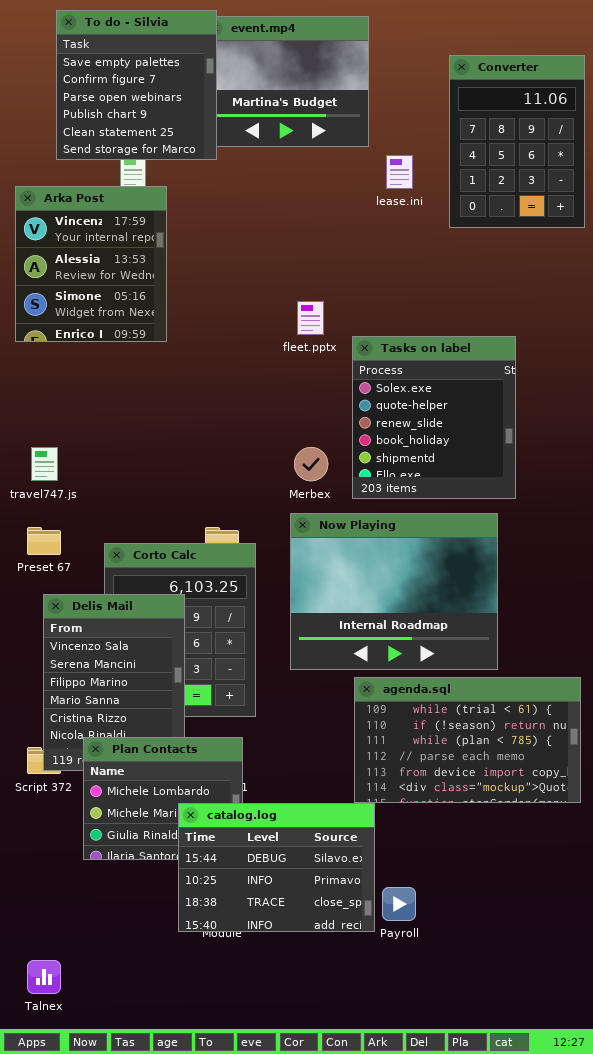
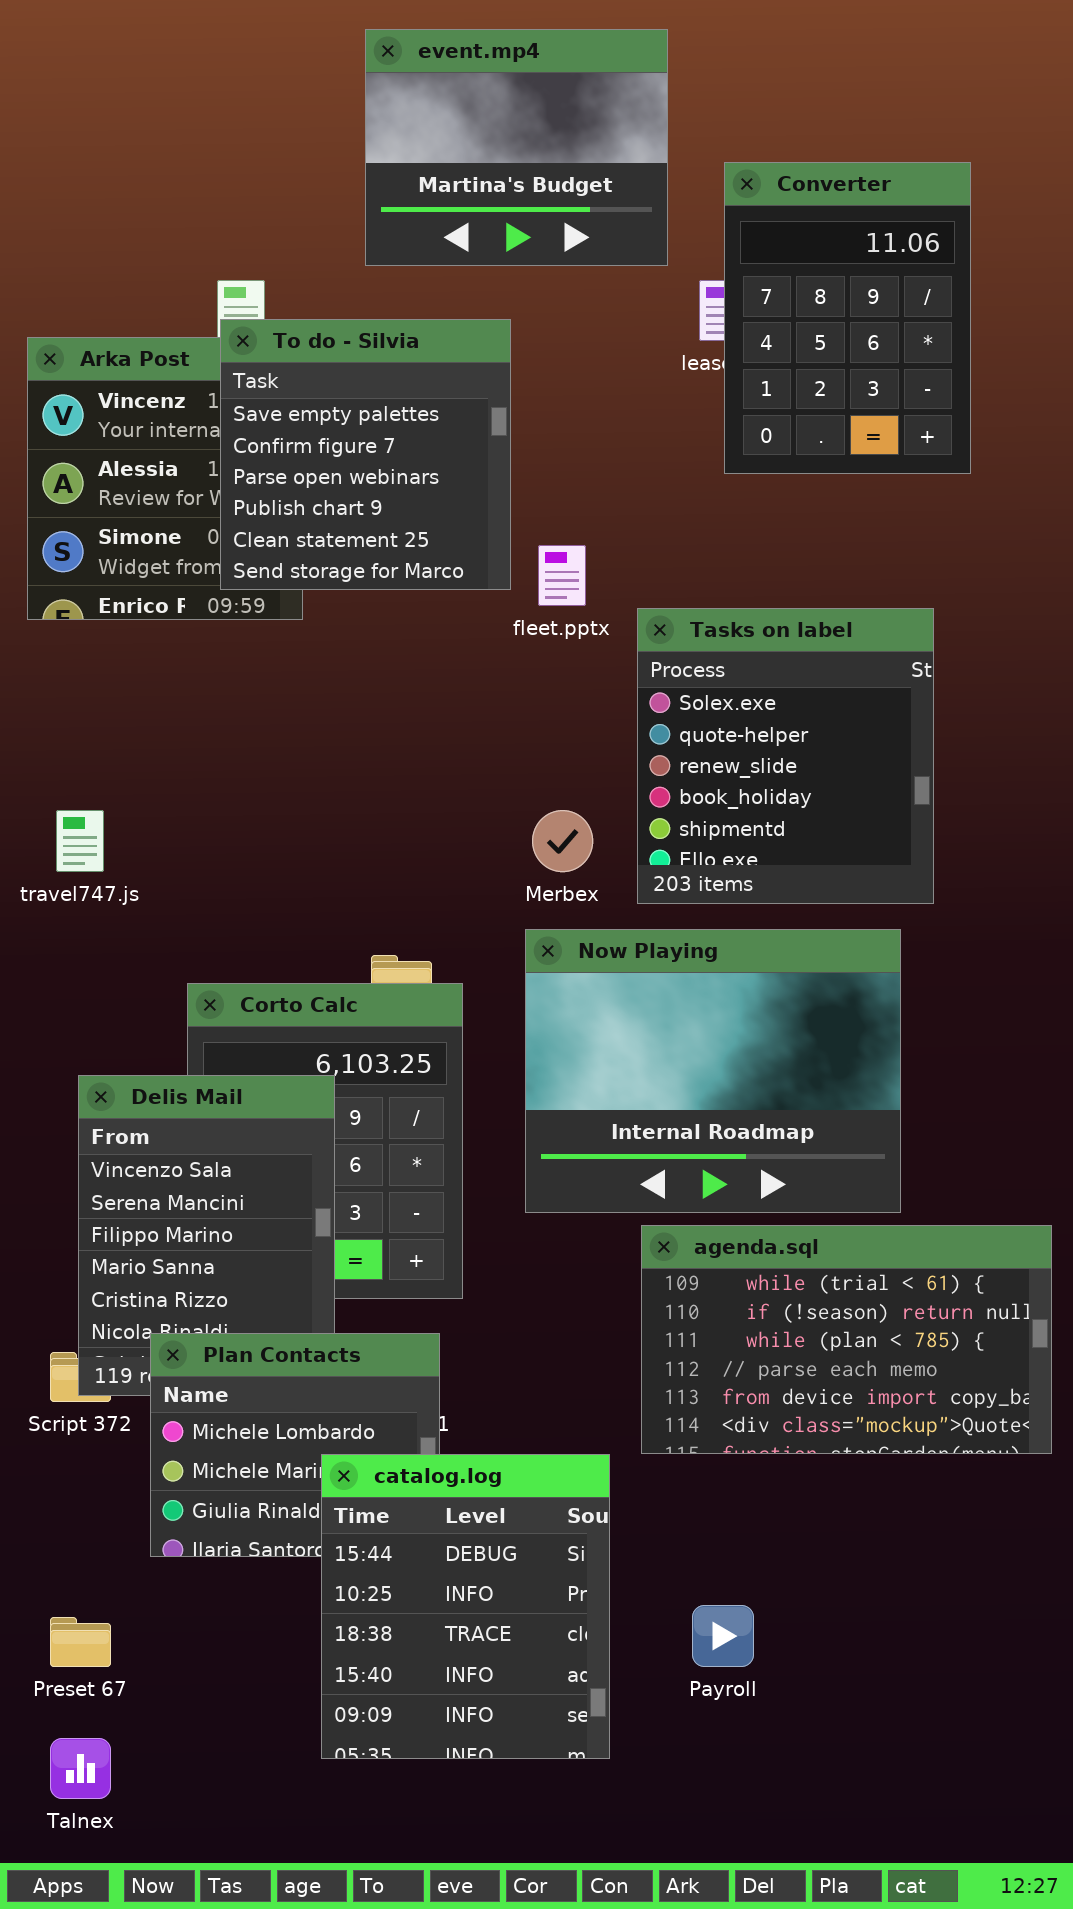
To do - Silvia: [56,10,217,160] -> [220,319,511,590], moved
Converter: [449,55,585,228] -> [724,162,971,474], moved
Preset 67: [27,527,61,555] -> [50,1617,111,1667], moved
catalog.log: [178,803,375,932] -> [321,1454,610,1759], resized

